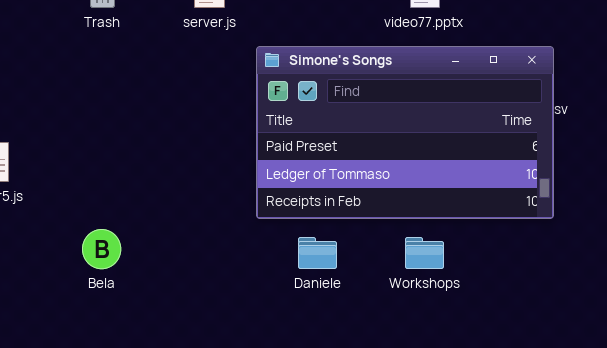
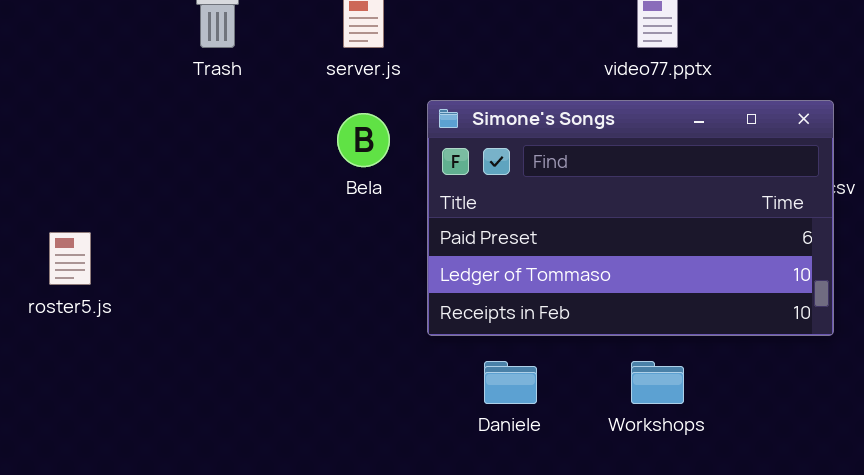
Bela: [82,229,121,269] -> [337,113,390,167], moved

